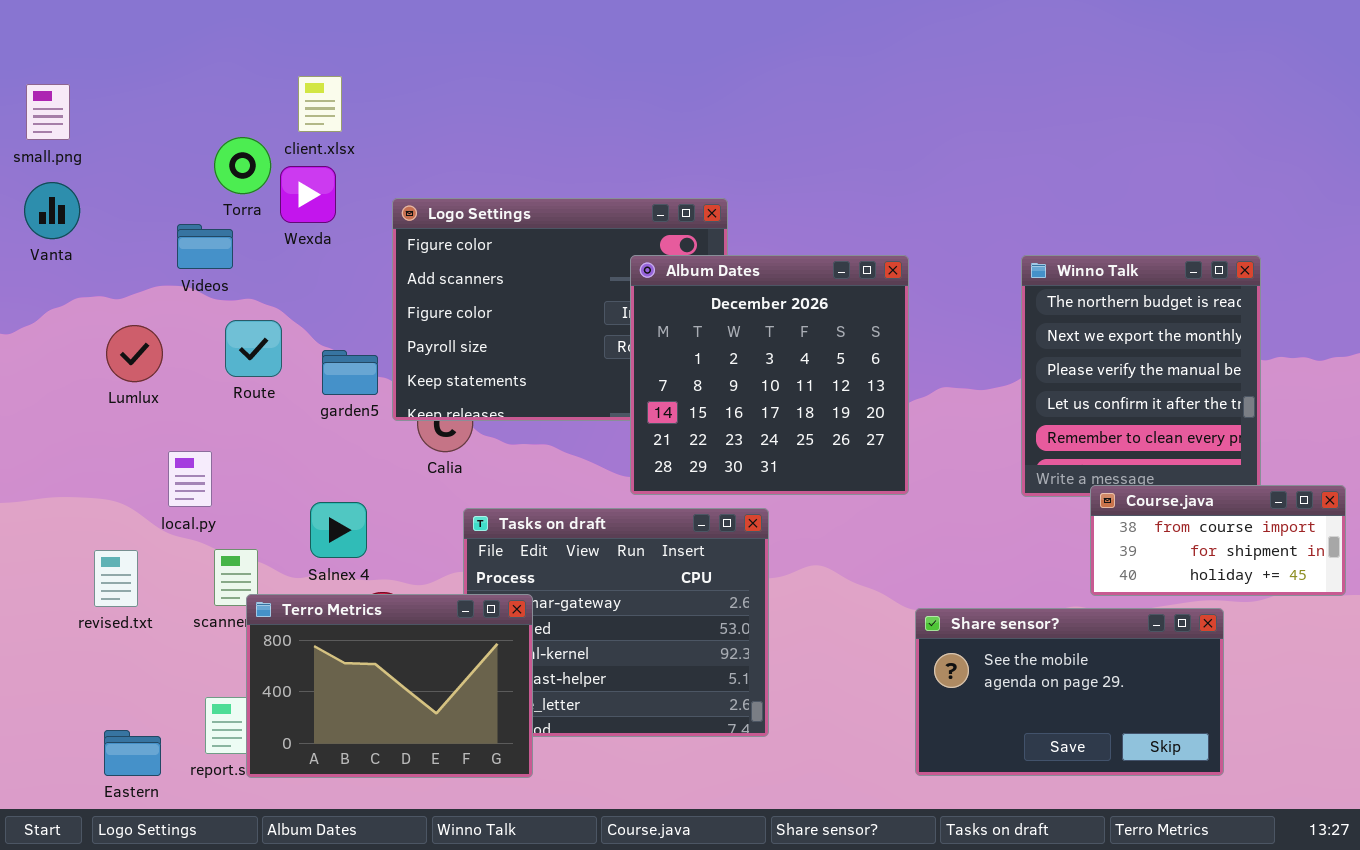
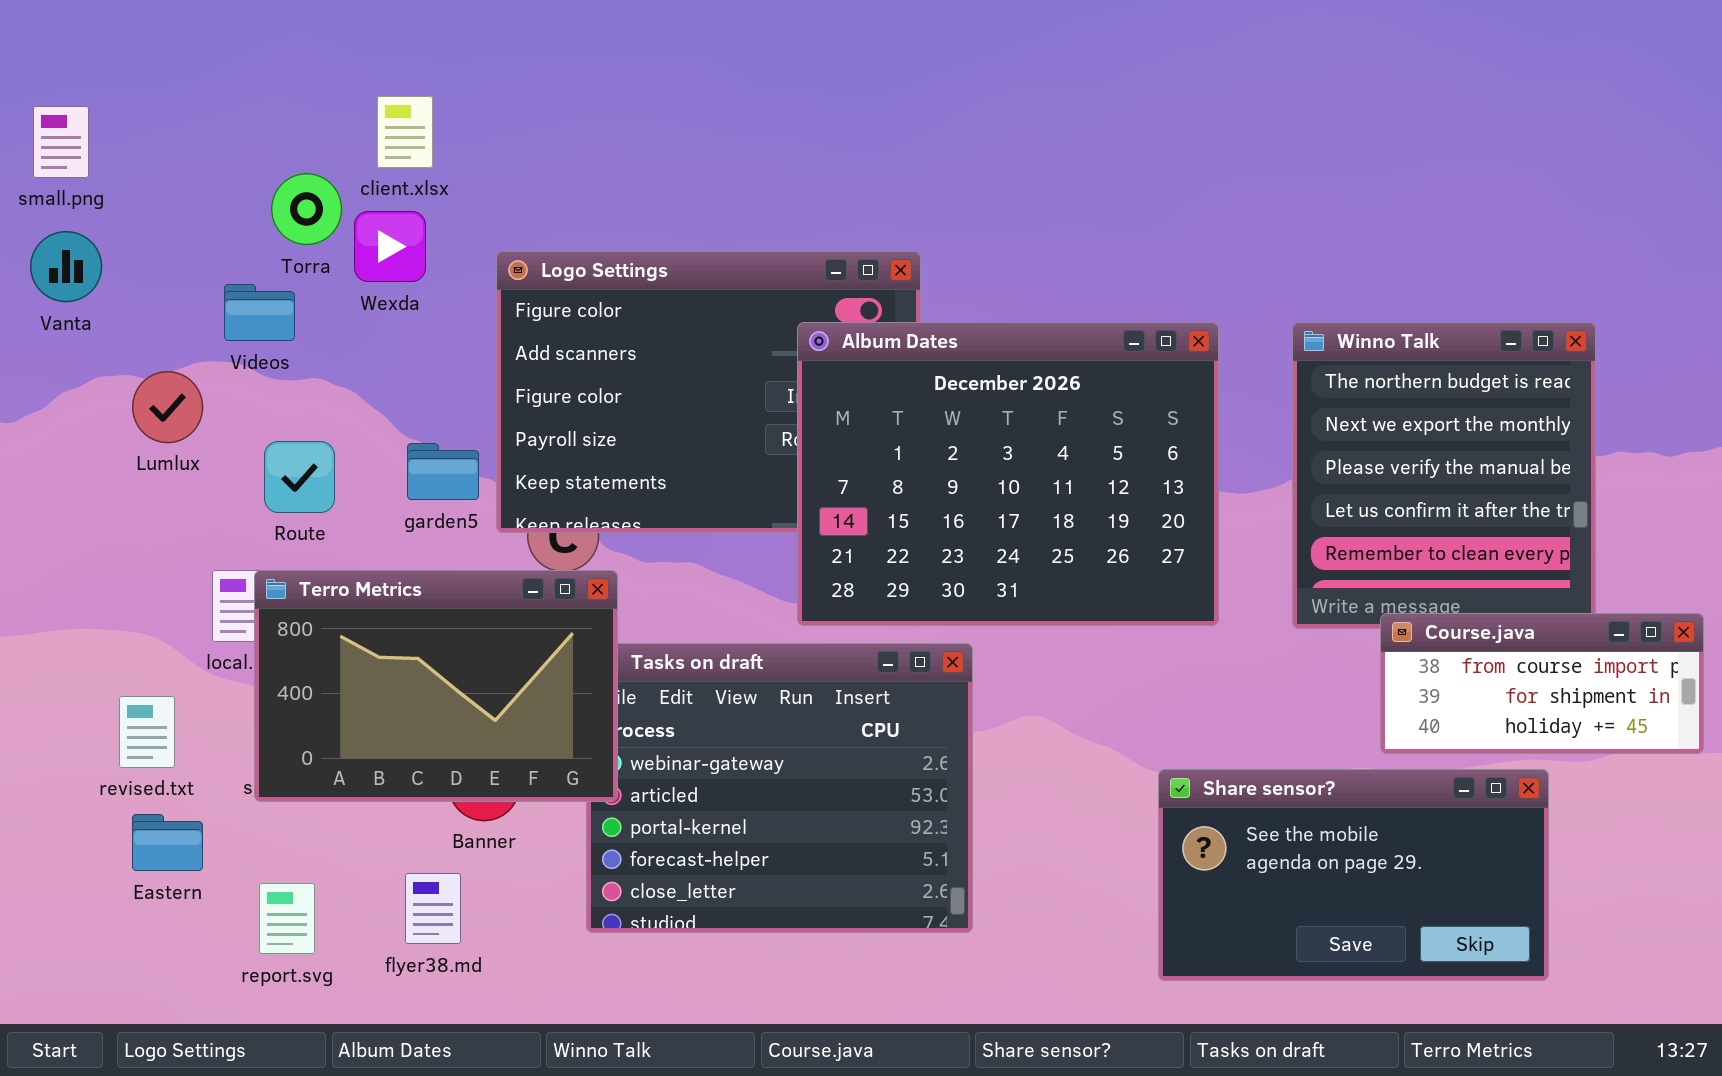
Album Dates: [630,255,909,495] -> [797,322,1219,626], resized
Route: [225,320,282,377] -> [264,441,335,513], moved
Lumlux: [106,325,163,382] -> [132,371,203,443], moved
Terro Metrics: [246,594,533,778] -> [254,570,618,802], moved
Eastern: [104,730,161,776] -> [132,814,203,871], moved

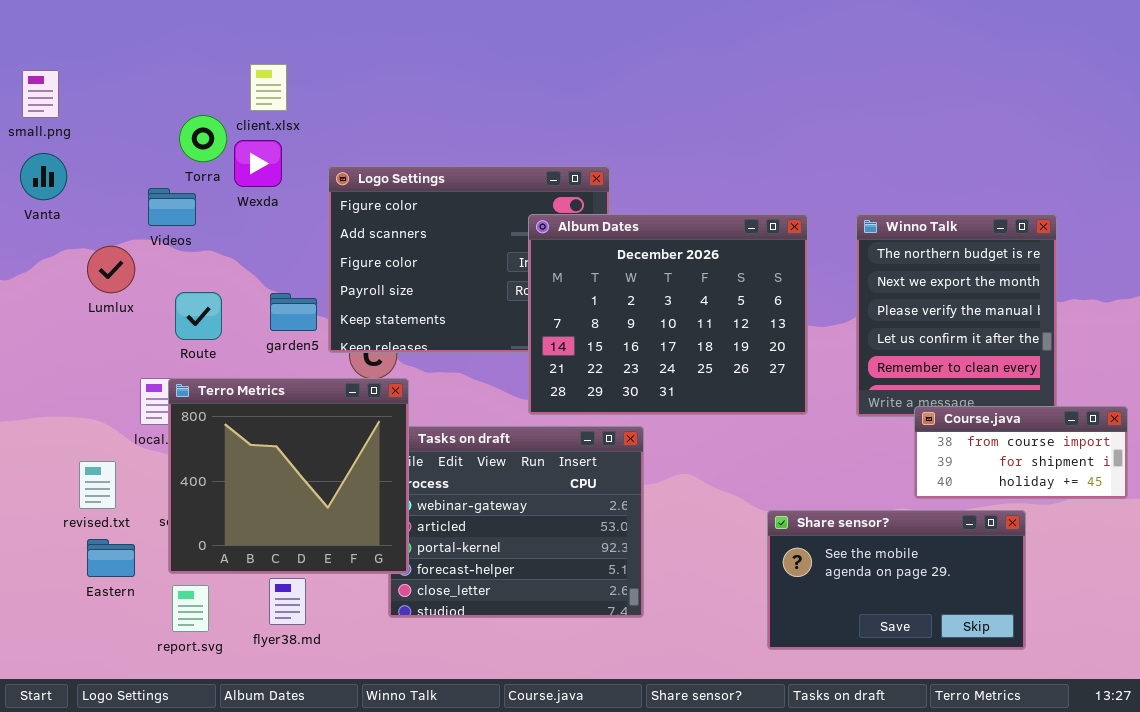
Terro Metrics: [254,570,618,802] -> [168,378,409,574], resized

